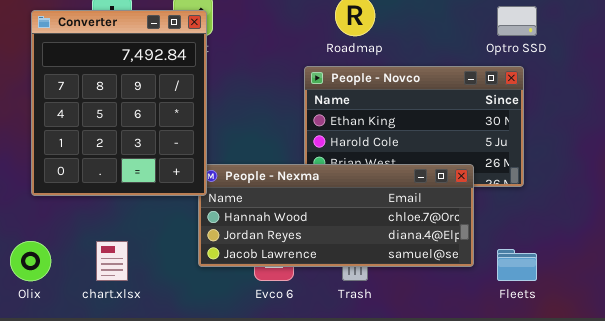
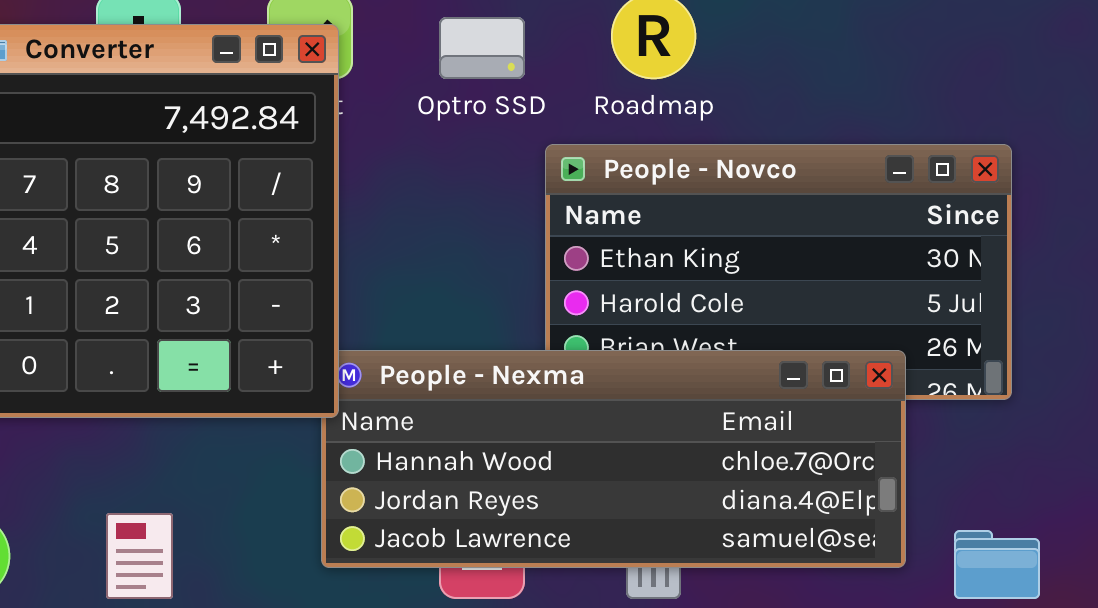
Optro SSD: [497,6,537,36] -> [439,17,525,79], moved

